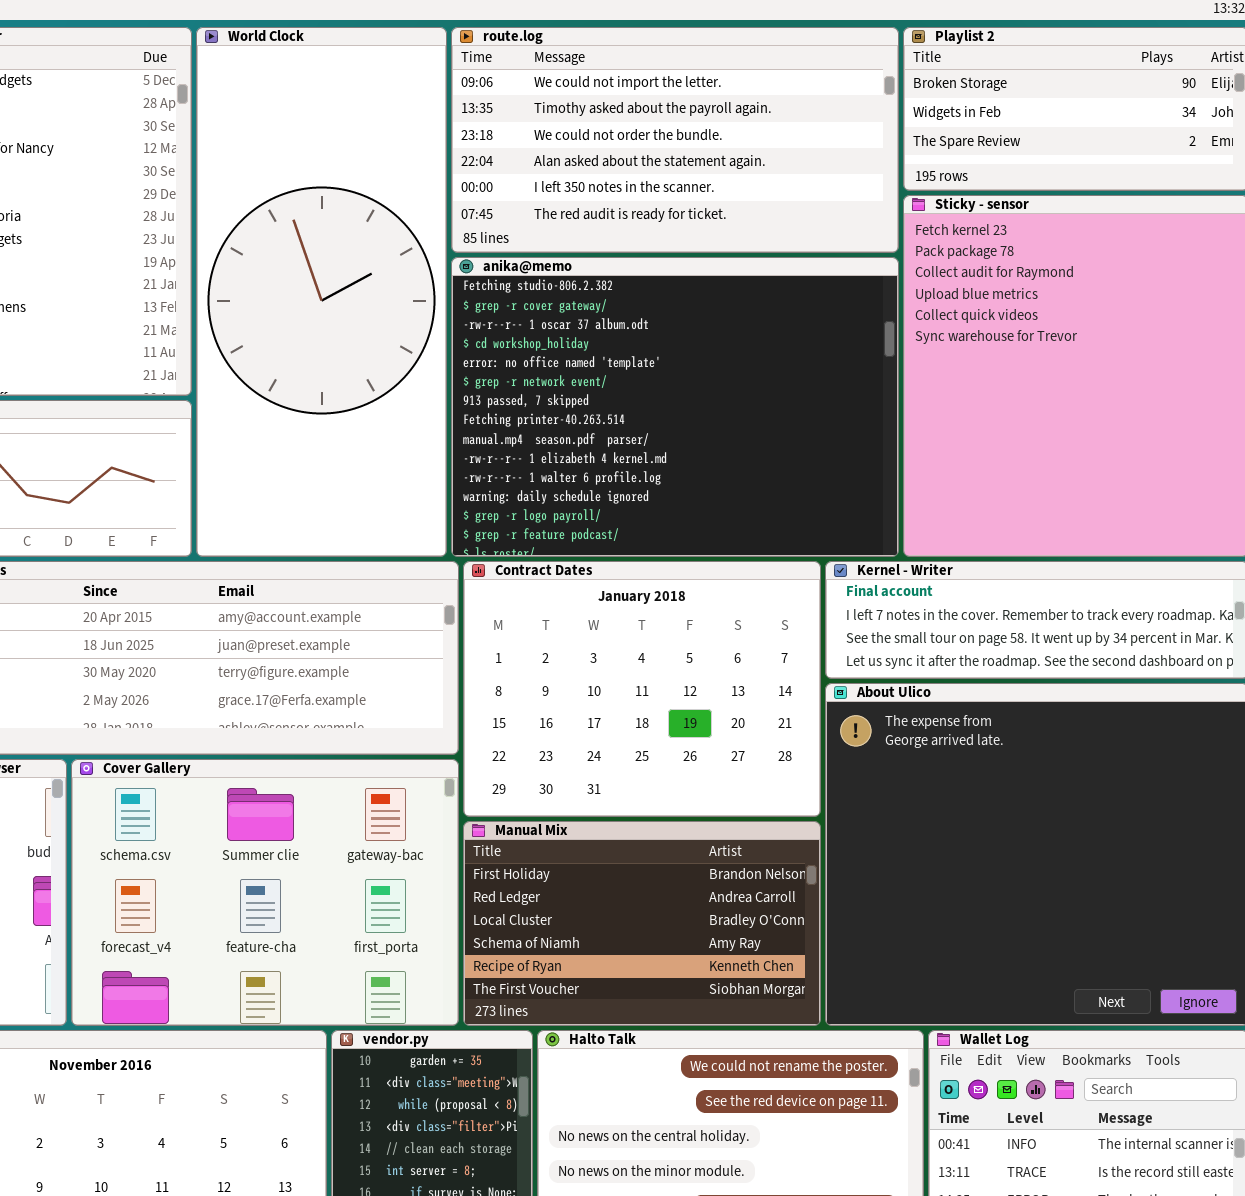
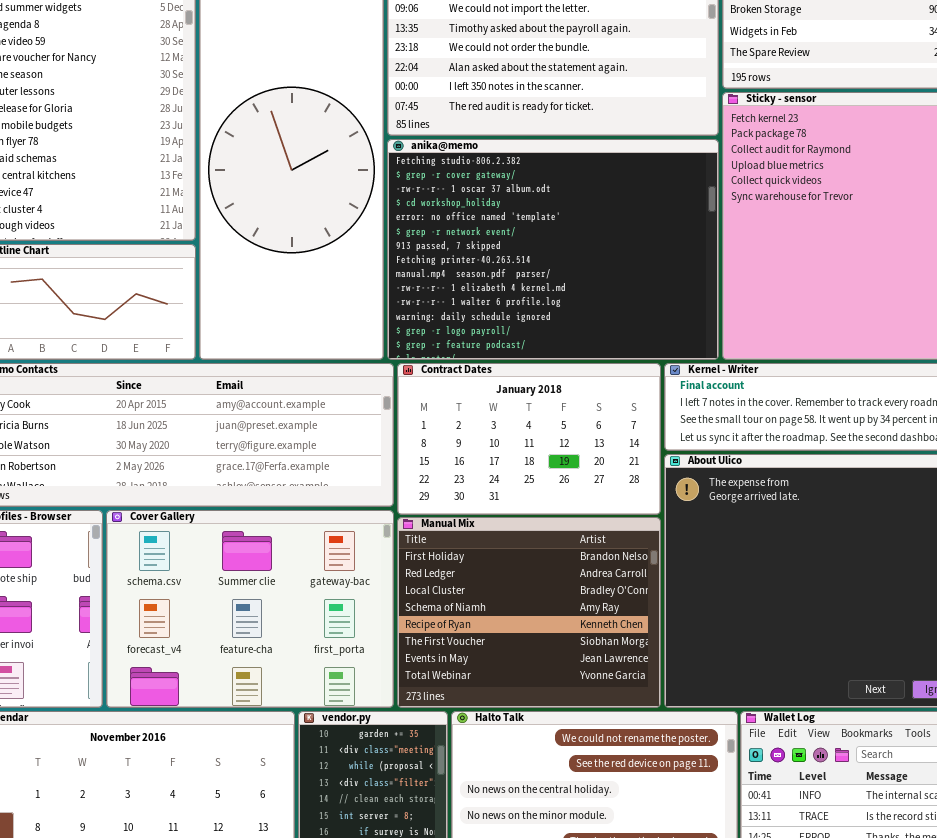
Contract Dates: [463,561,821,817] -> [397,363,661,515], resized
Manual Mix: [463,821,821,1026] -> [397,517,661,708], resized

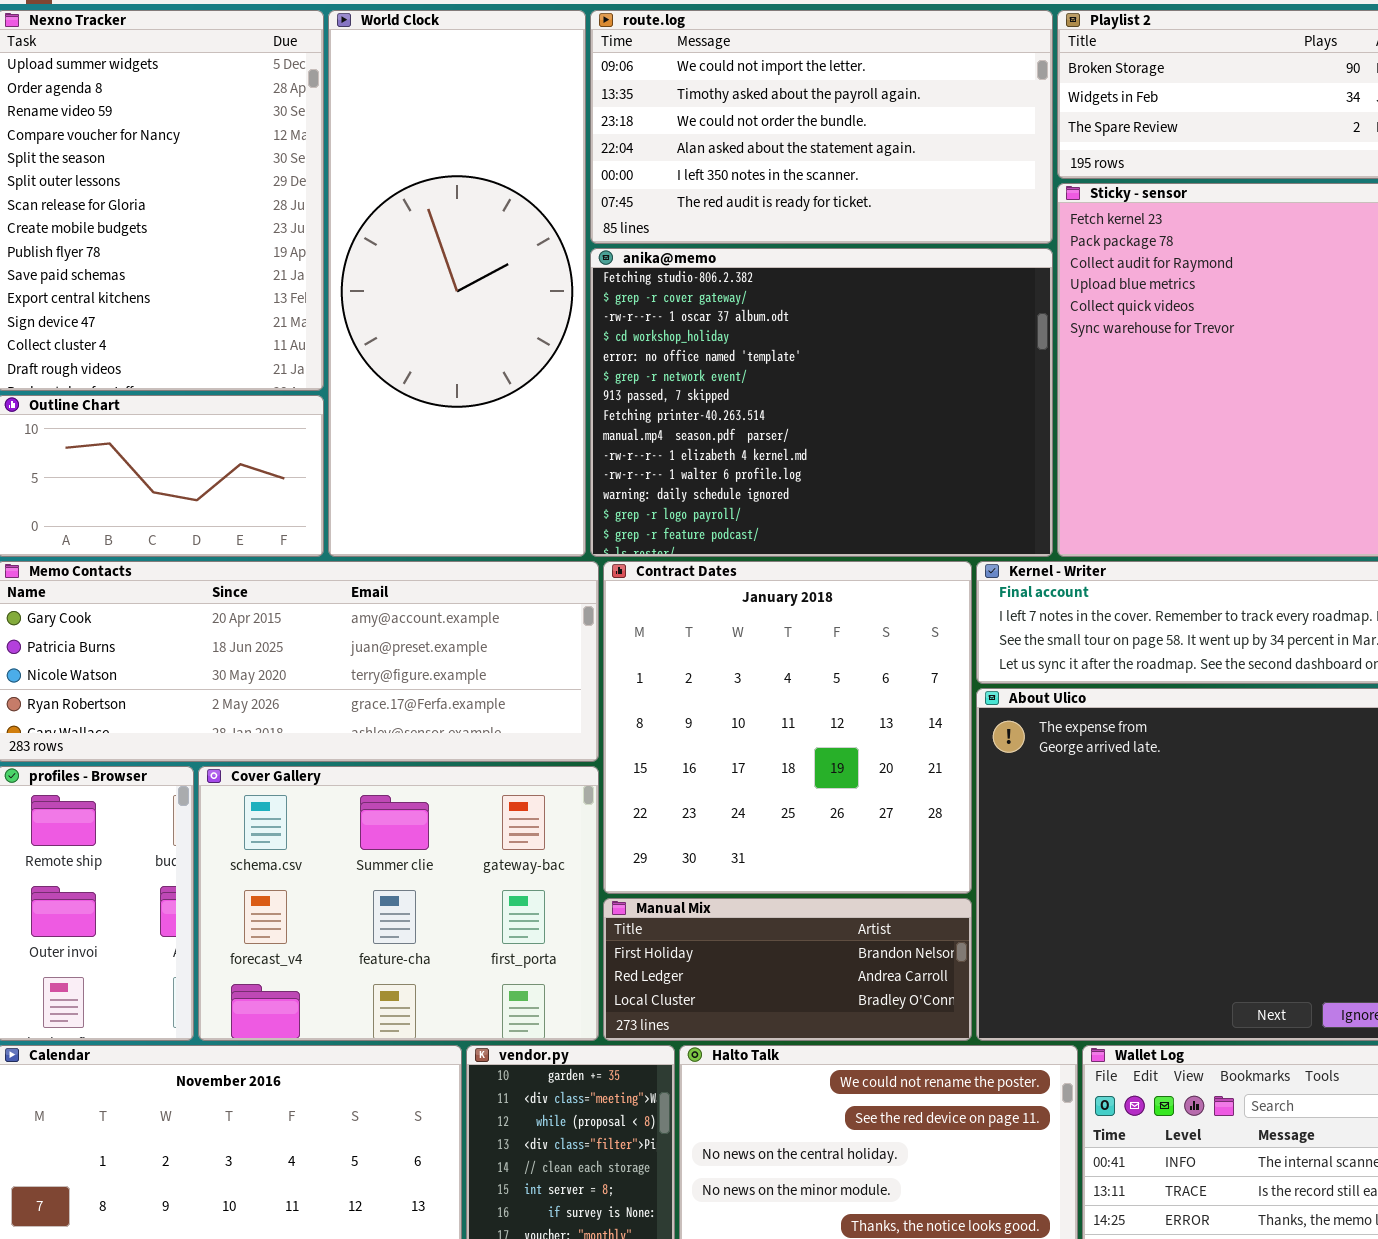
Contract Dates: [397,363,661,515] -> [603,561,972,894], resized
Manual Mix: [397,517,661,708] -> [603,898,972,1041], resized

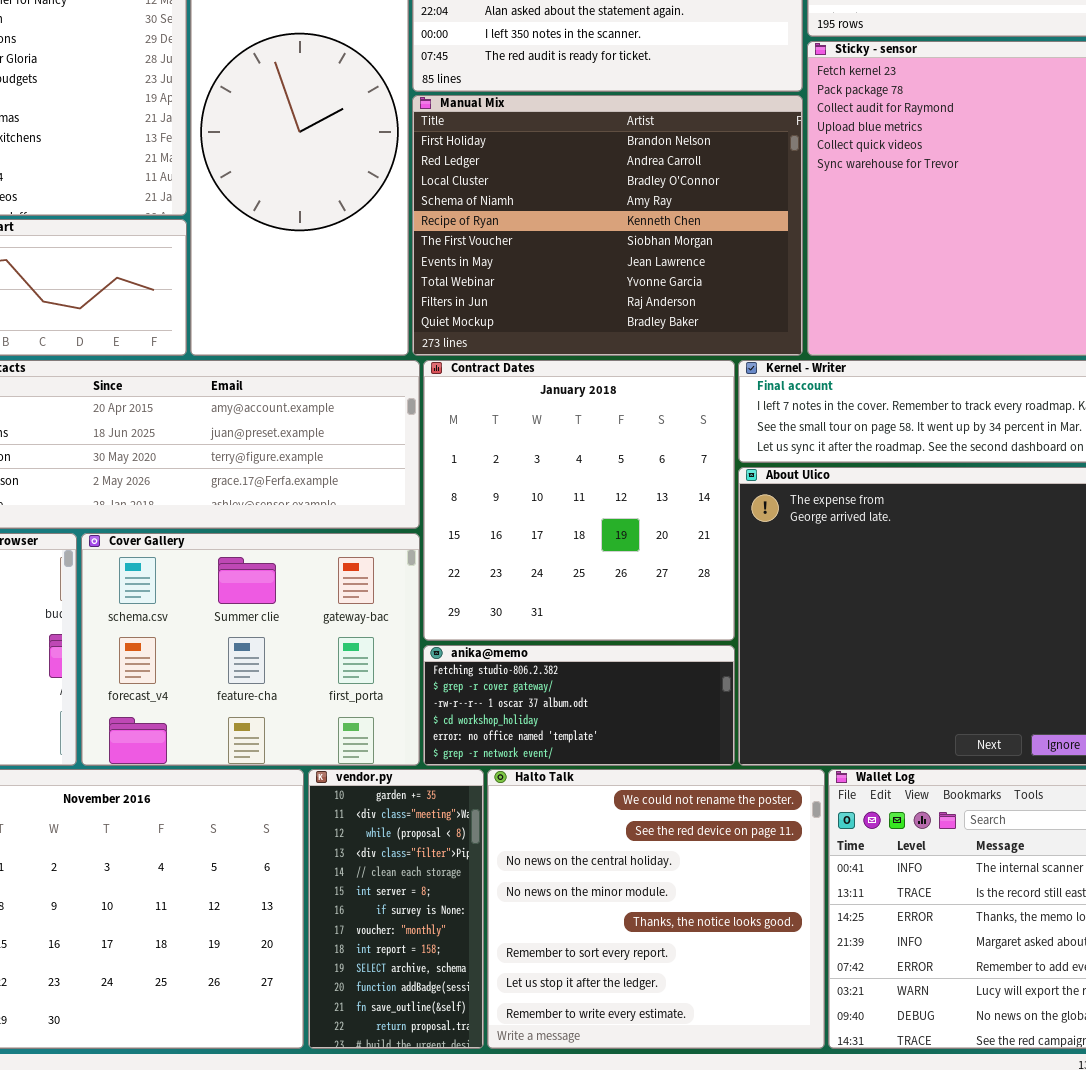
anika@memo: [590,248,1053,557] -> [423,645,735,766], moved, resized
Manual Mix: [603,898,972,1041] -> [412,95,803,356], moved, resized

